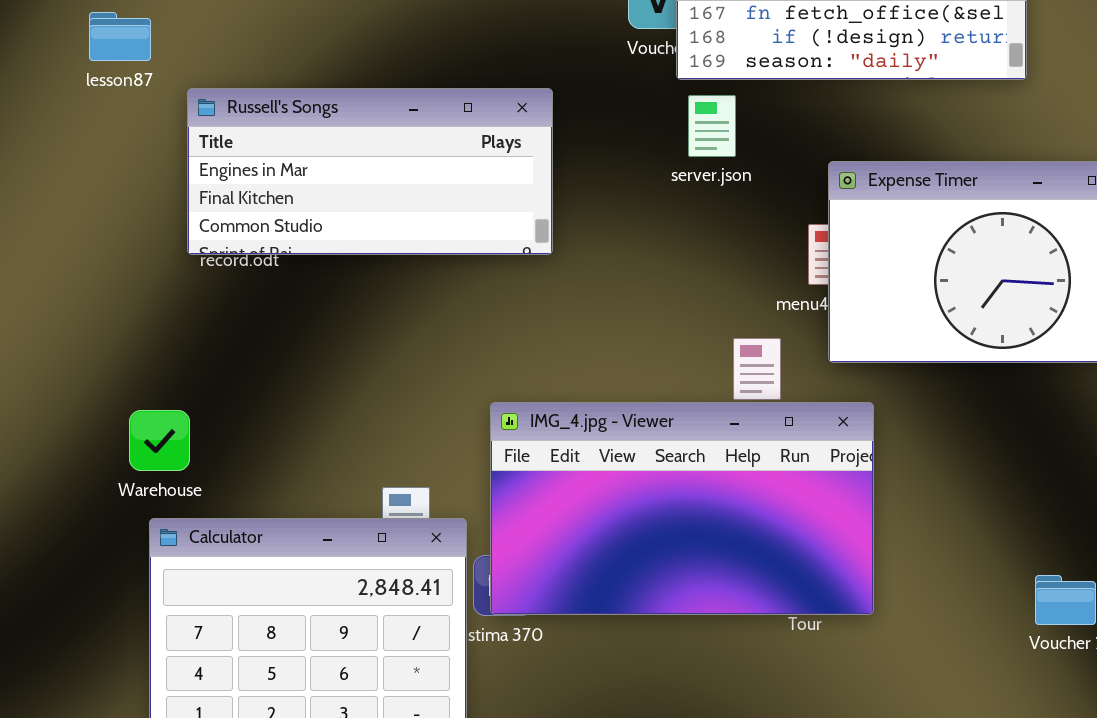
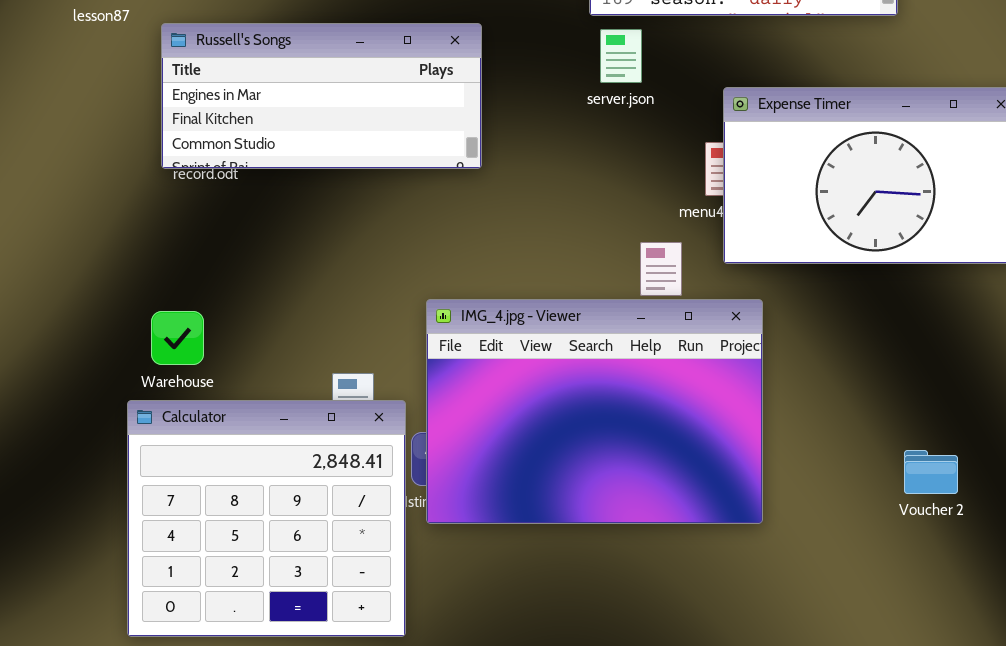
IMG_4.jpg - Viewer: [490,402,874,615] -> [426,299,763,524], resized
Warehouse: [129,410,190,471] -> [151,311,204,365], moved

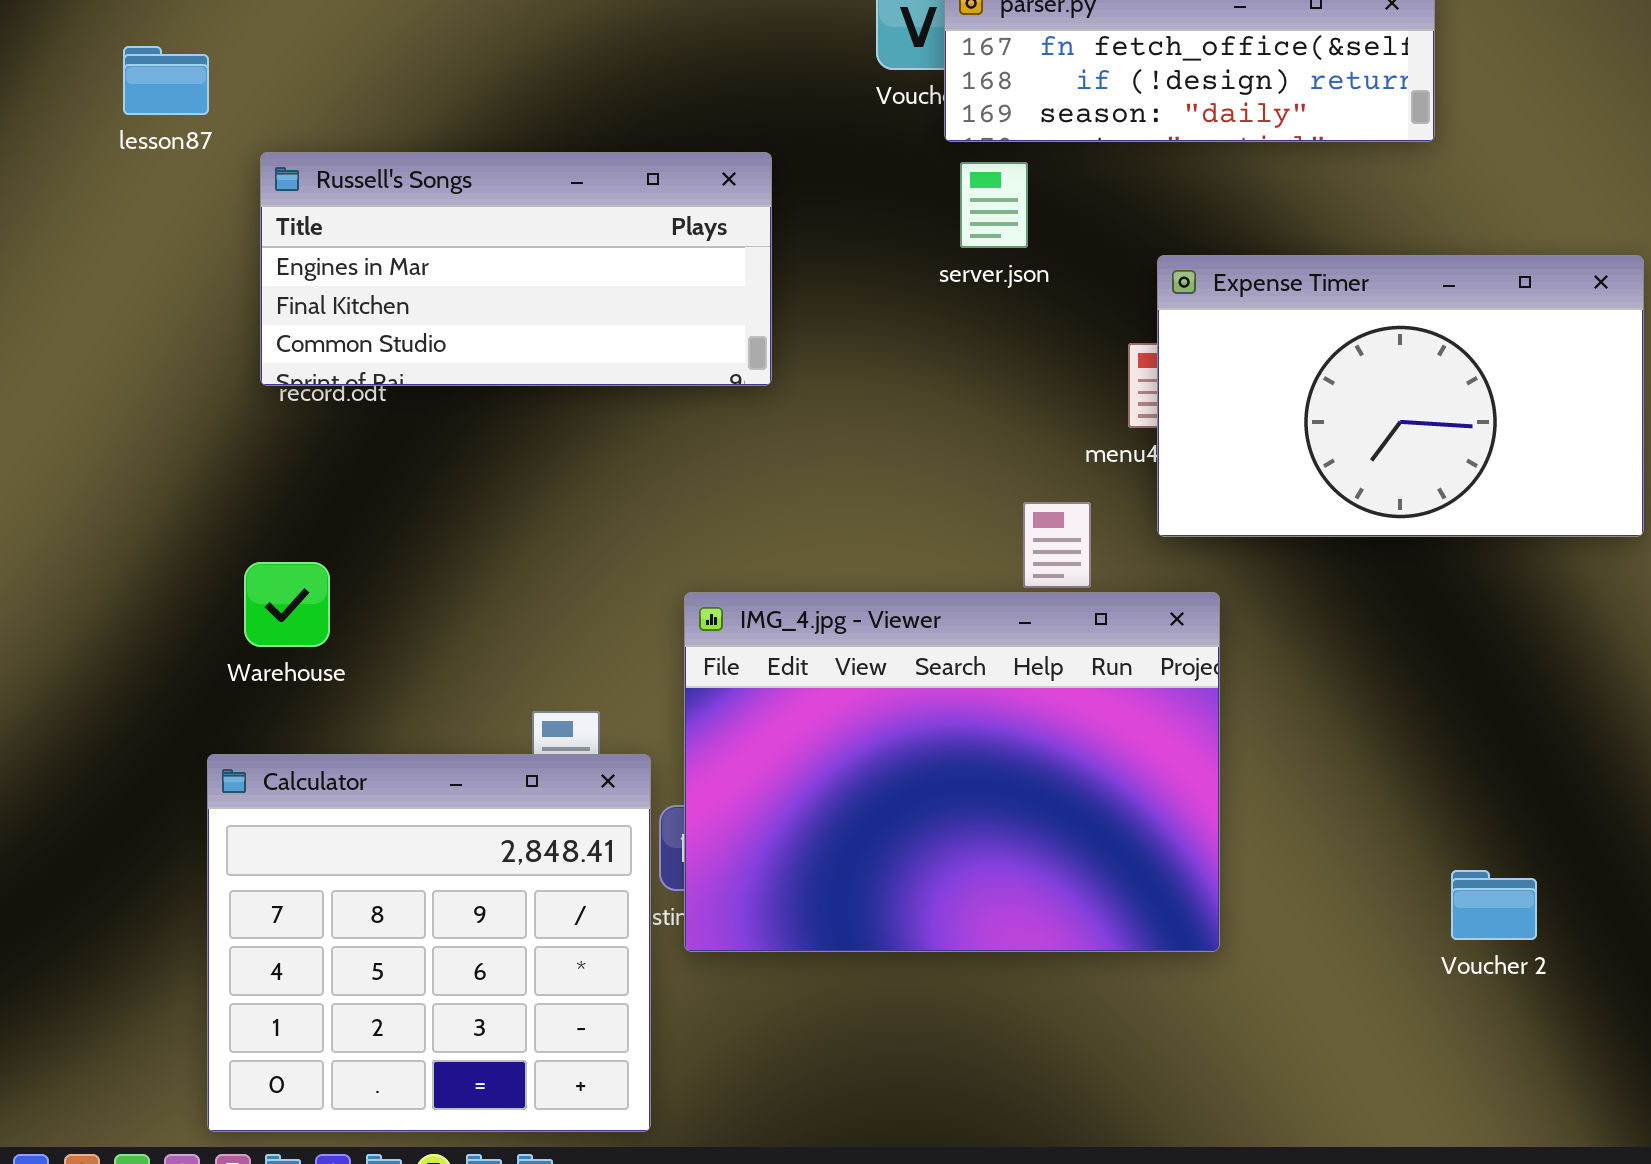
Warehouse: [151,311,204,365] -> [244,562,330,647], moved
Voucher 2: [904,450,958,494] -> [1451,870,1537,940], moved

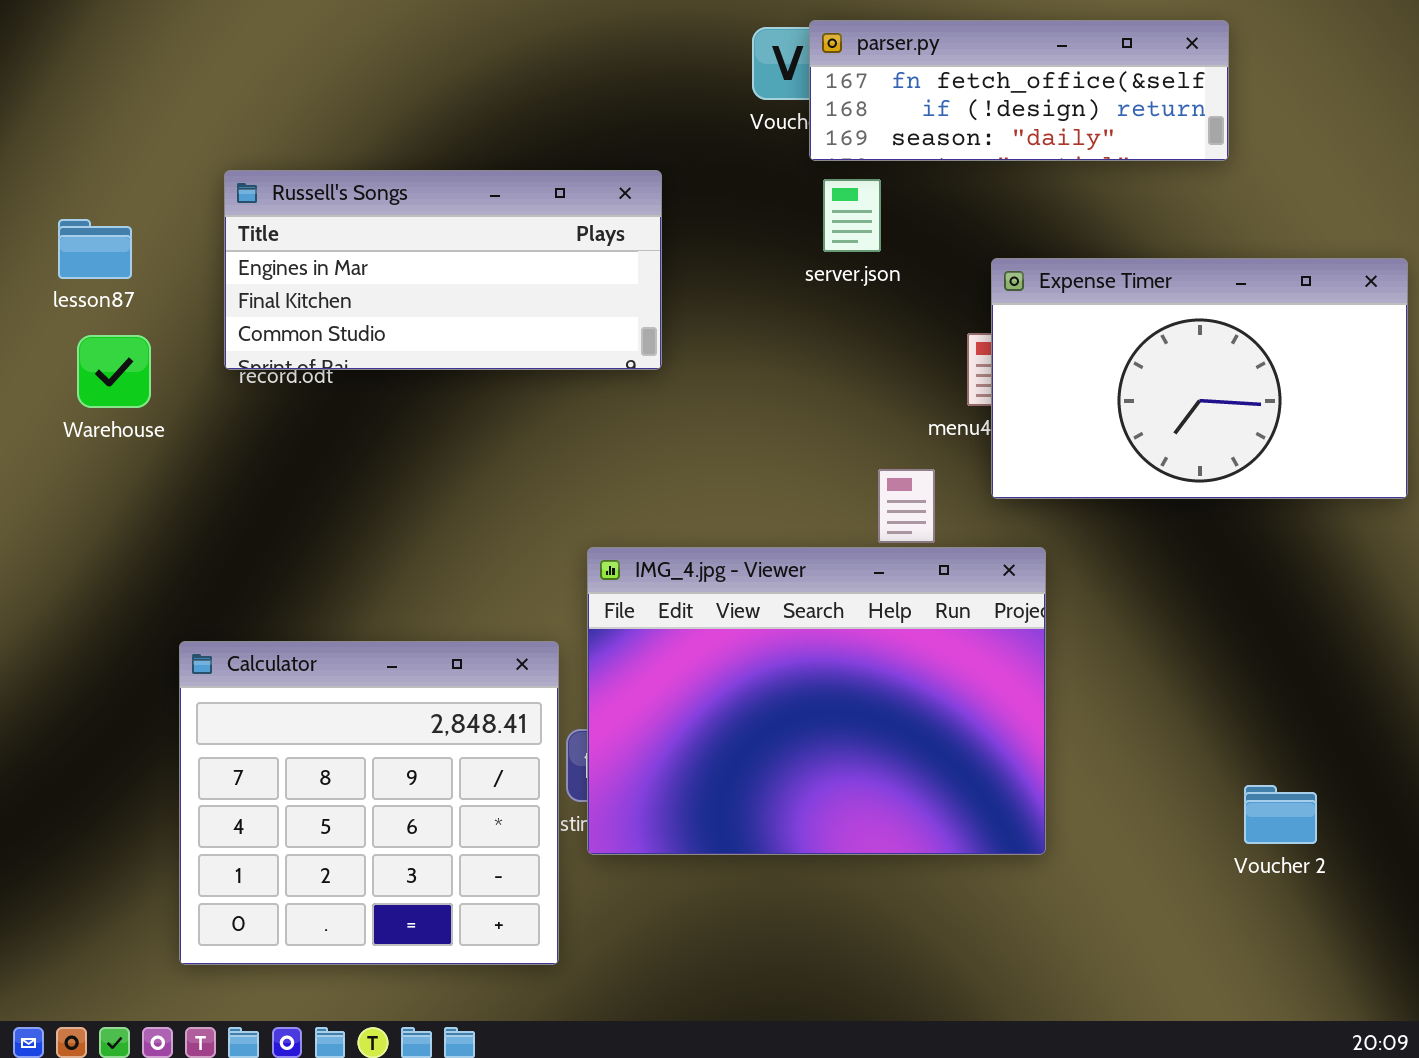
lesson87: [123,46,209,115] -> [58,219,132,279], moved
Warehouse: [244,562,330,647] -> [77,335,151,408], moved
Calculator: [207,754,651,1132] -> [179,641,559,965], moved

